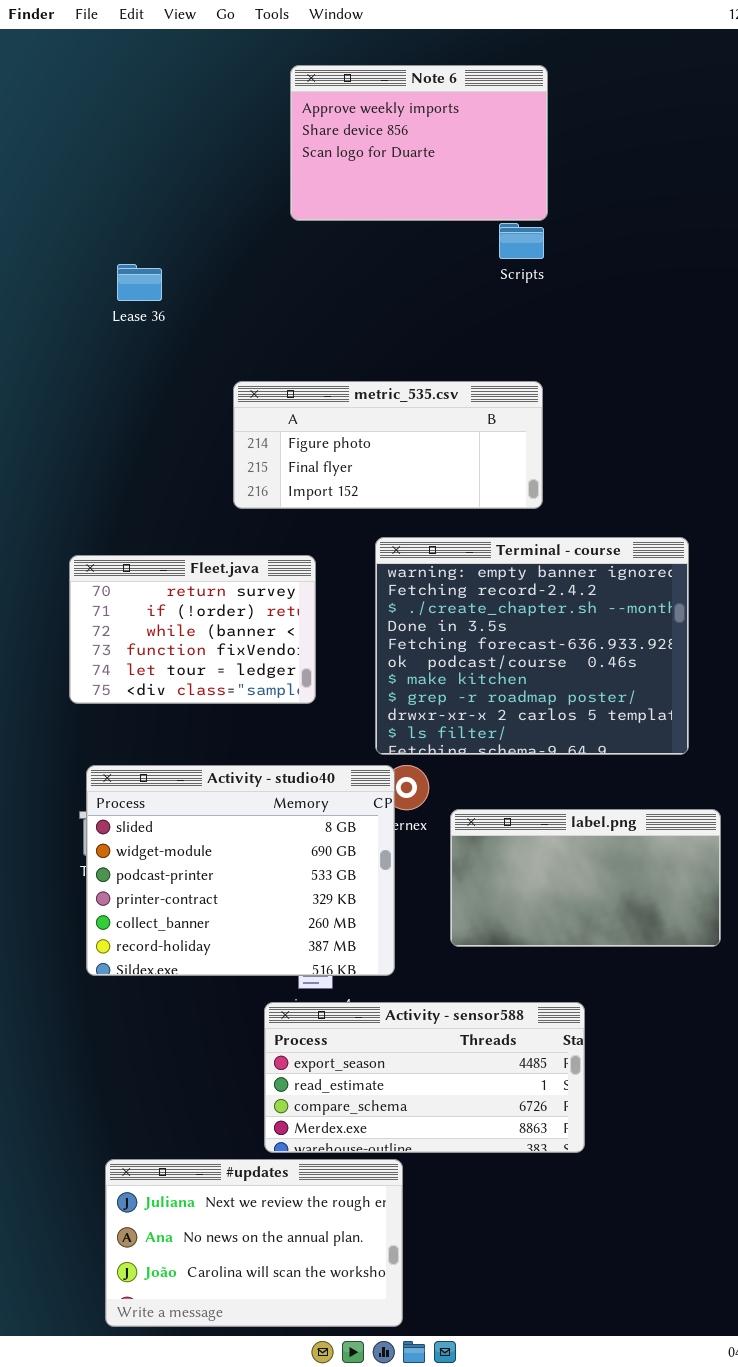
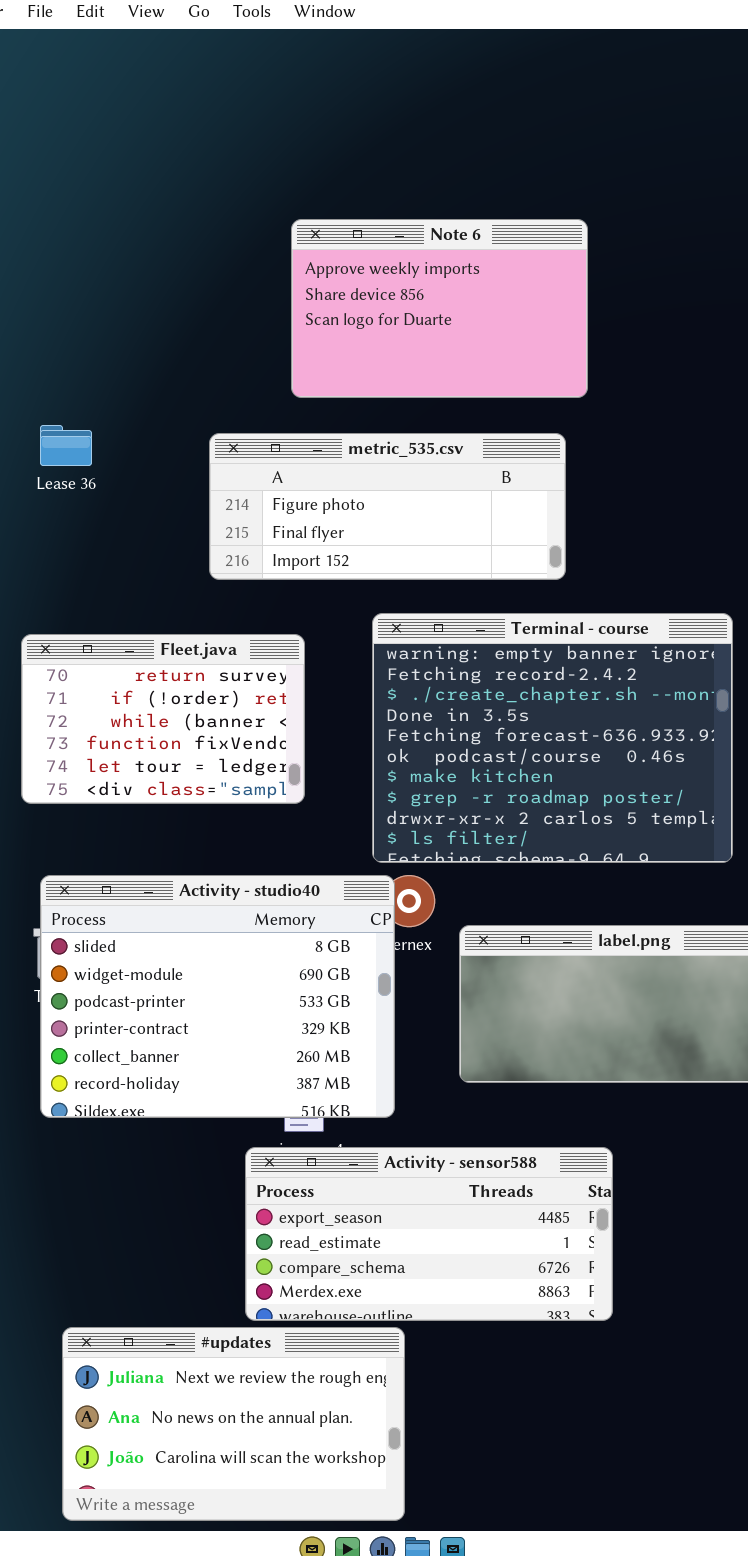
Note 6: [290,65,548,221] -> [291,219,588,398], moved
Lease 36: [117,264,162,301] -> [40,425,92,466], moved

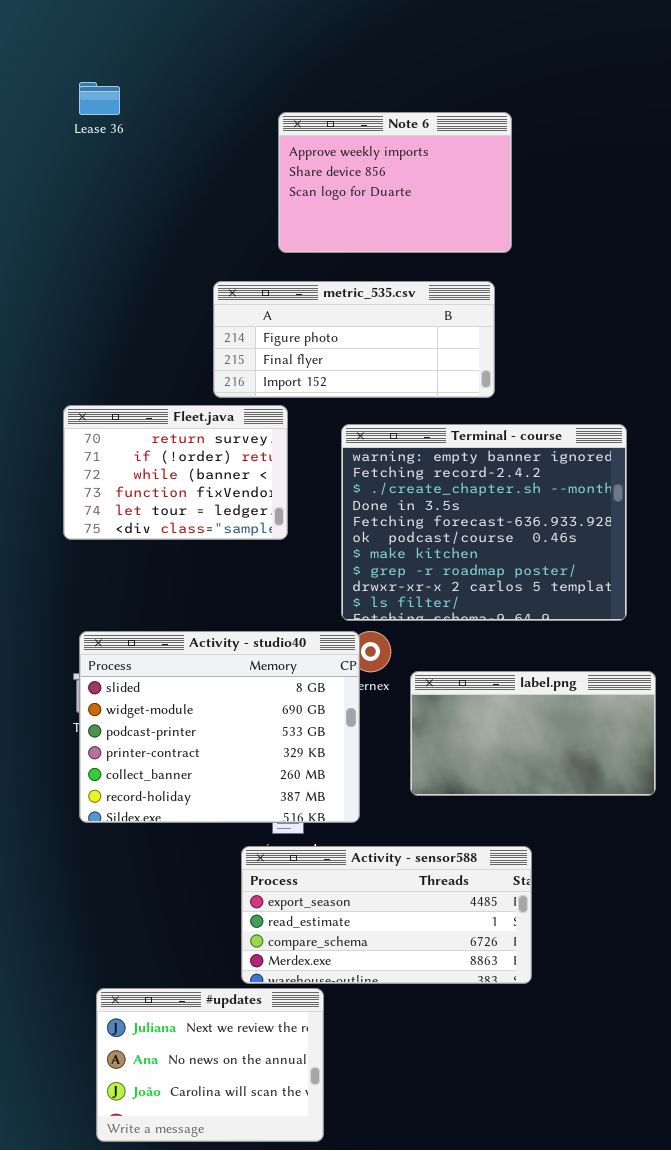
Lease 36: [40,425,92,466] -> [79,82,120,115], moved
Fleet.java: [21,634,305,804] -> [63,405,288,540], moved
#updates: [62,1327,405,1521] -> [96,988,324,1142], resized

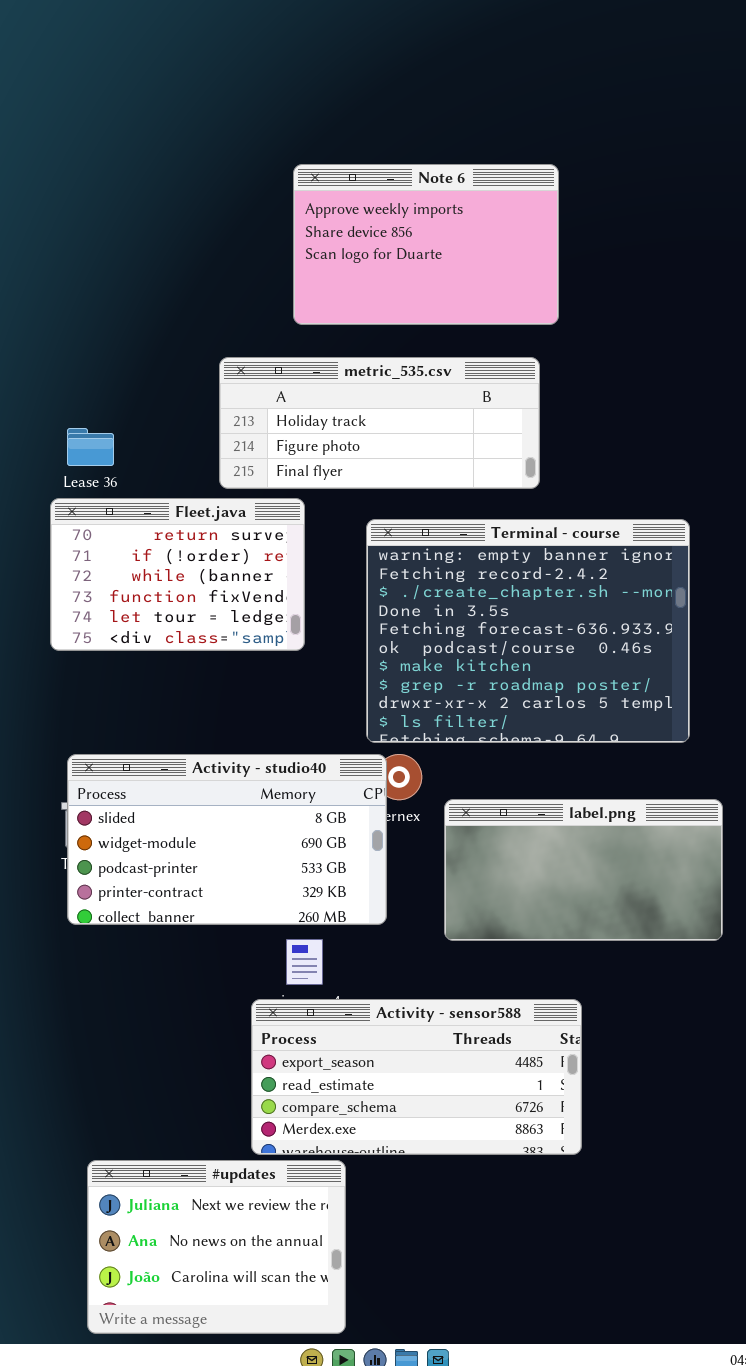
Lease 36: [79,82,120,115] -> [67,428,114,466], moved
metric_535.csv: [213,281,495,398] -> [219,357,540,489], scrolled up 1 row
Activity - studio40: [79,631,360,823] -> [67,754,387,925], resized

